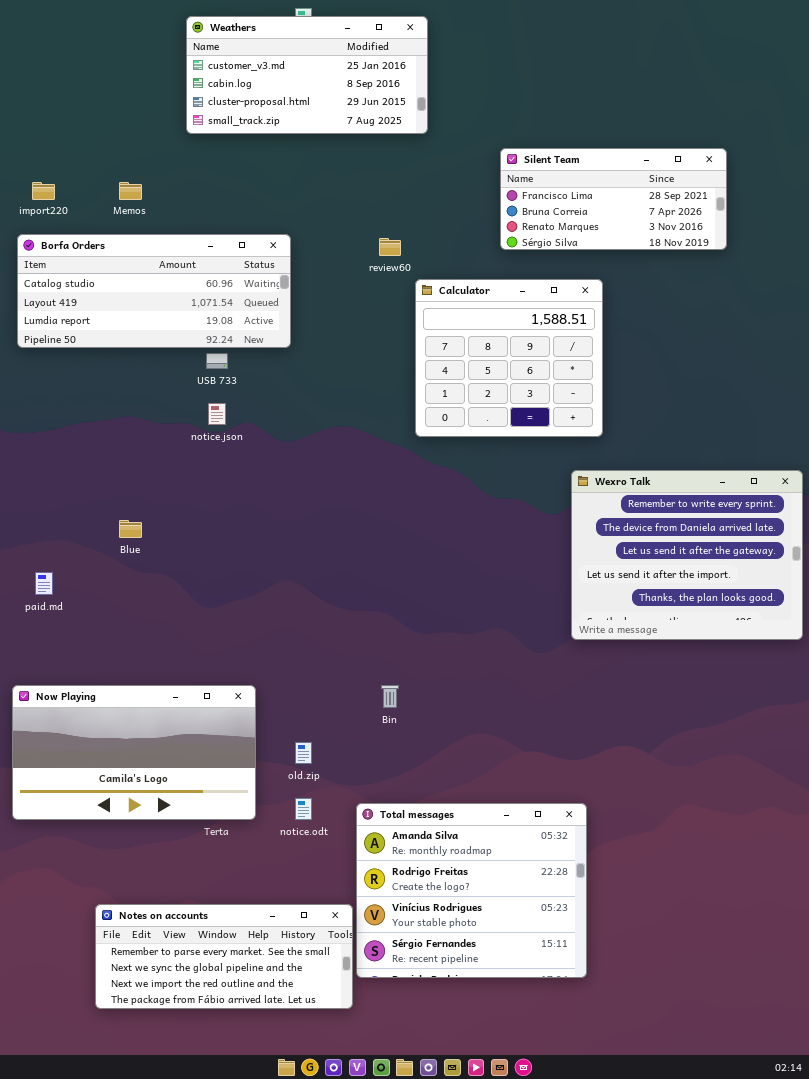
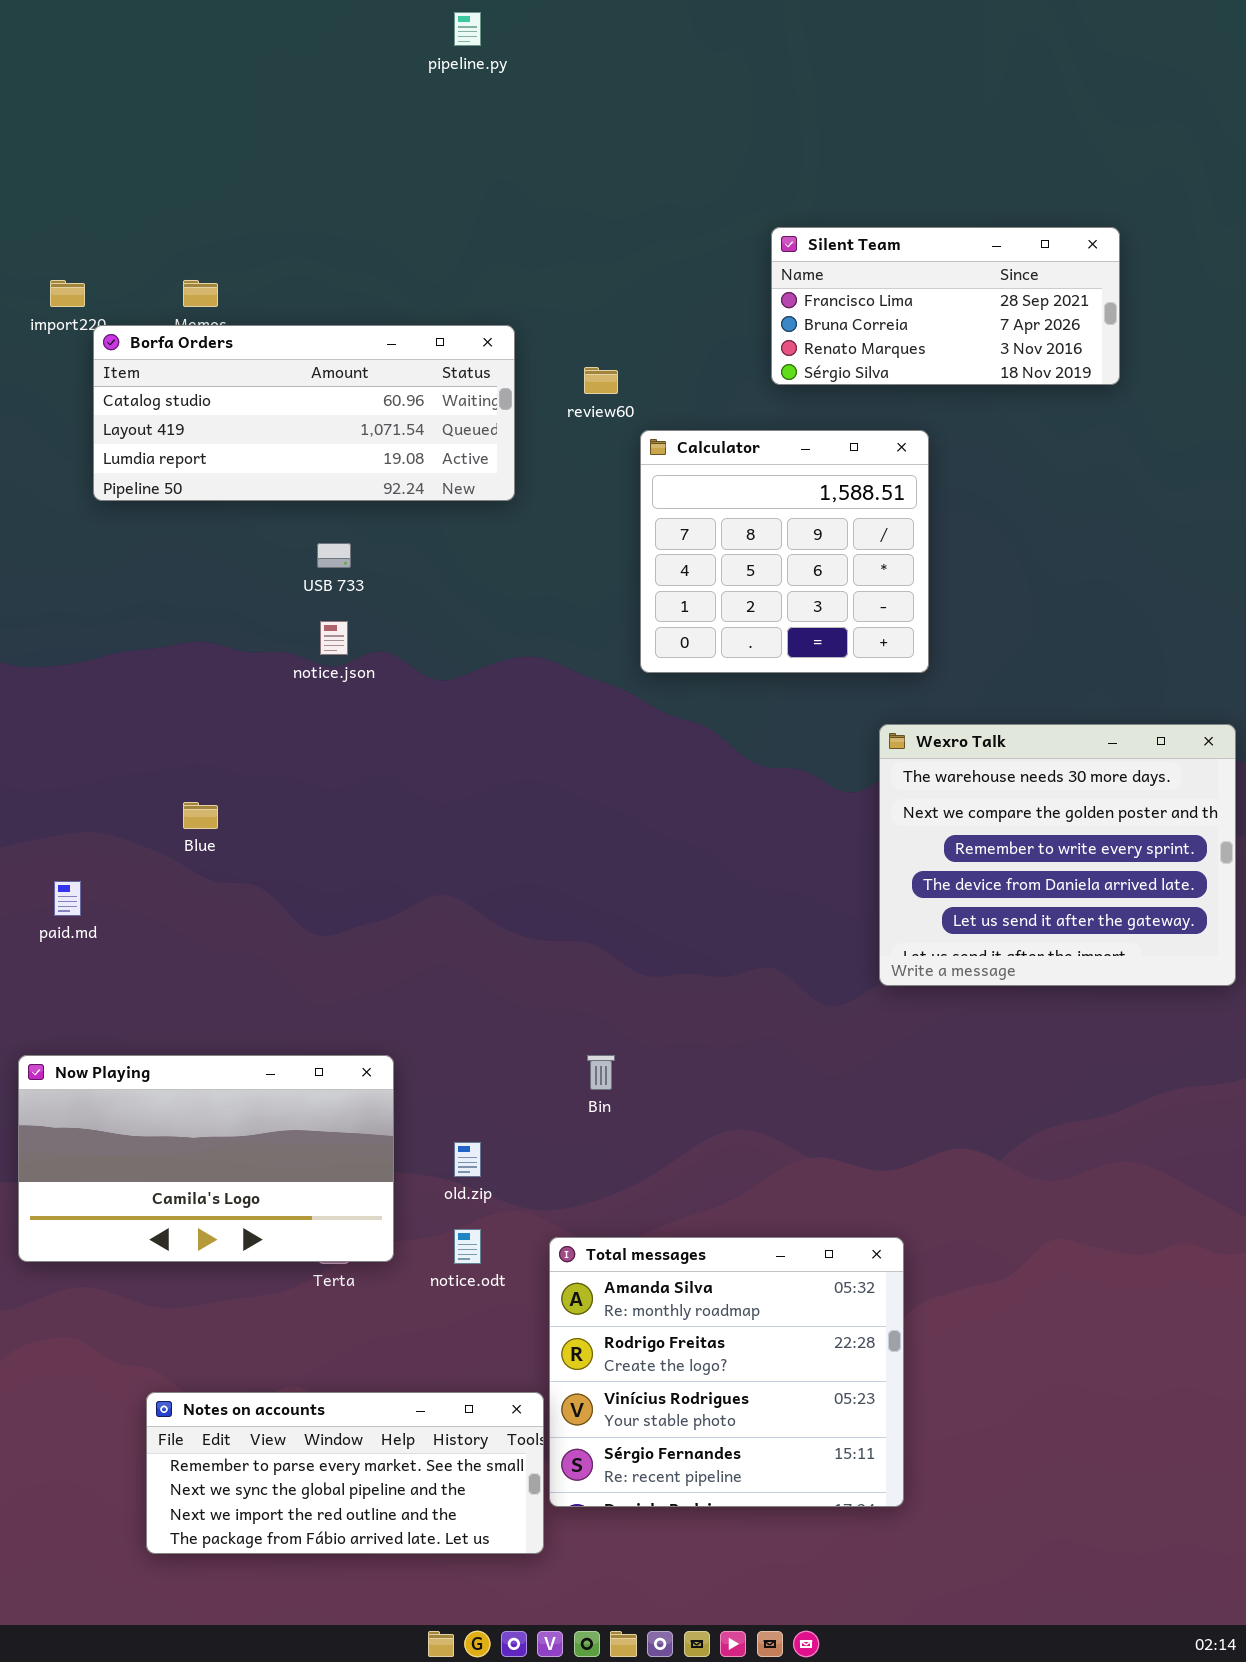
Weathers: [186,16,428,134] -> none, closed
Borfa Orders: [17,234,291,348] -> [93,325,515,501], moved
Wexro Talk: [571,470,803,640] -> [879,724,1236,986], scrolled up 2 rows

